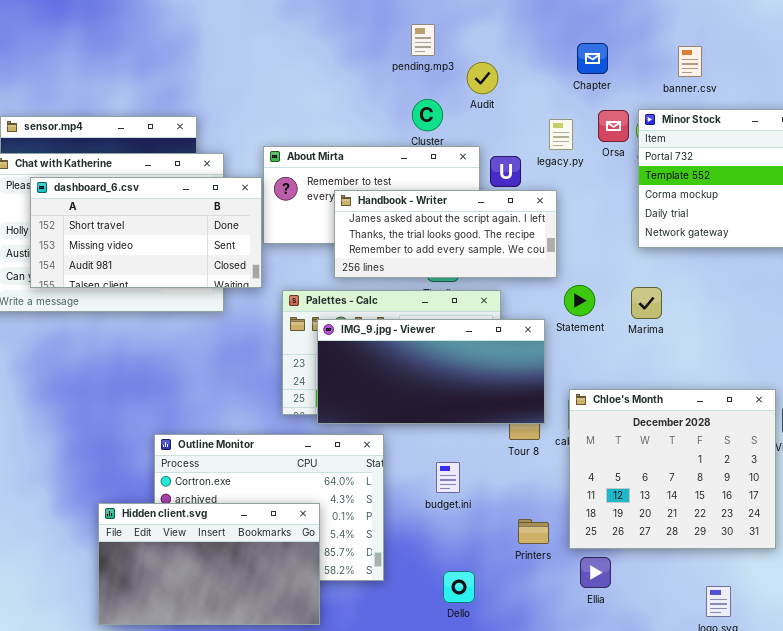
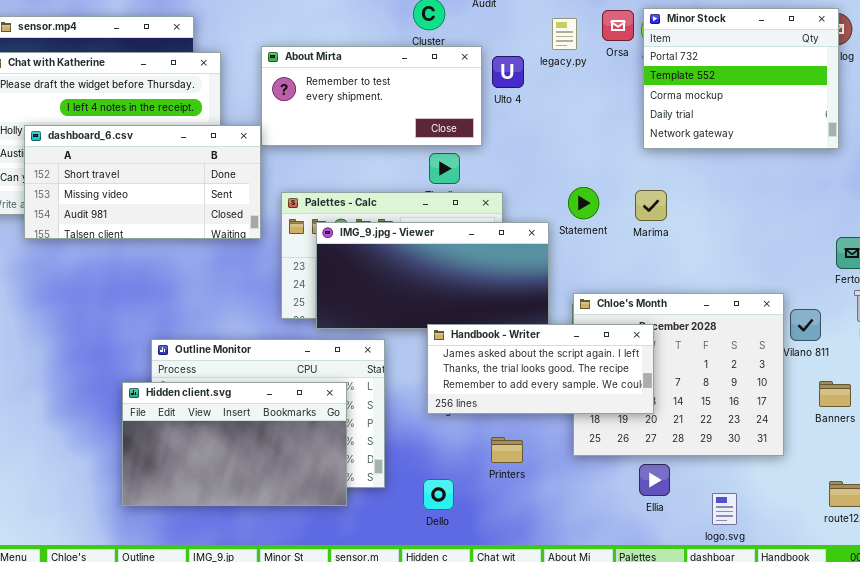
dashboard_6.csv: [30,177,262,288] -> [24,125,261,239], moved
Handbook - Writer: [334,190,557,278] -> [427,324,654,414], moved
Hidden client.svg: [98,503,320,625] -> [122,382,347,506], moved
Printers: [518,519,549,544] -> [491,437,523,463], moved
Ellia: [580,557,611,588] -> [639,464,670,496], moved
Dello: [443,571,475,603] -> [423,479,454,510], moved

